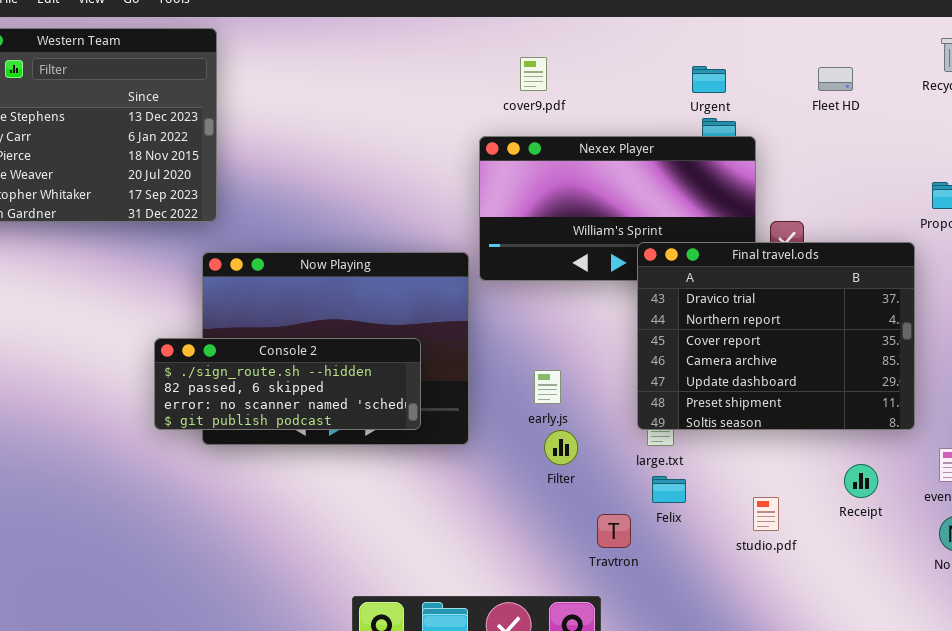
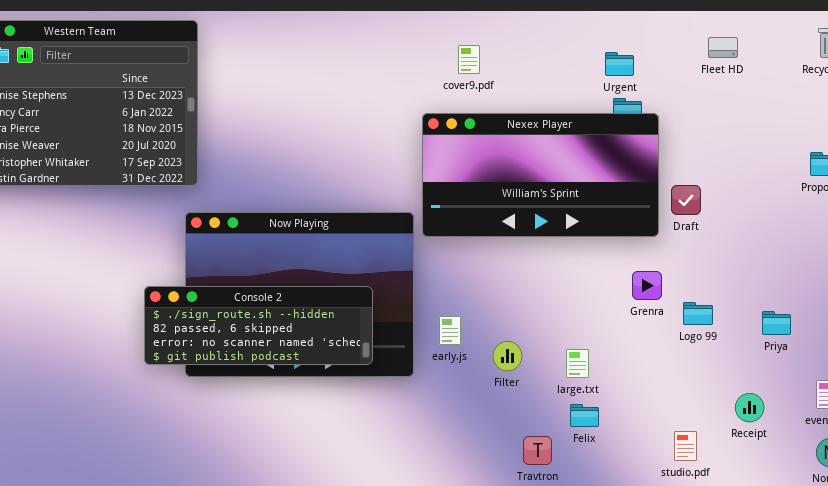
Fleet HD: [818,67,853,91] -> [708,37,738,58], moved
Final travel.ods: [637,242,915,430] -> none, closed
early.js: [534,370,561,404] -> [439,316,461,345], moved
Filter: [544,430,578,465] -> [493,341,522,371], moved
studio.pdf: [753,497,779,531] -> [674,431,697,461], moved

